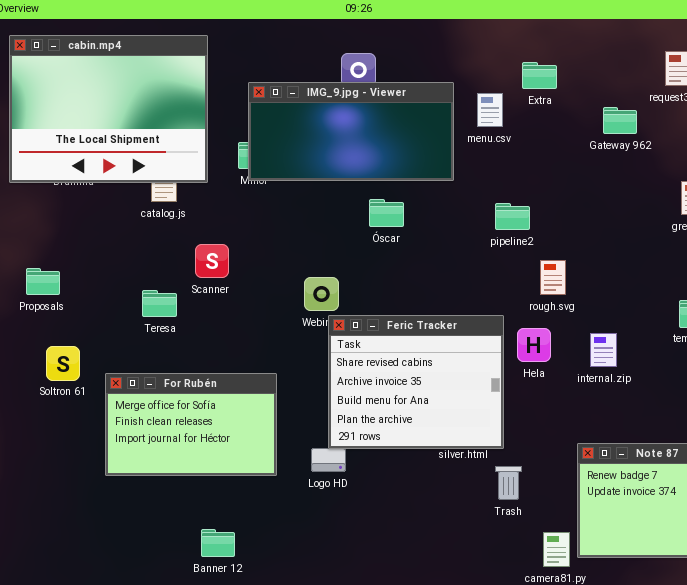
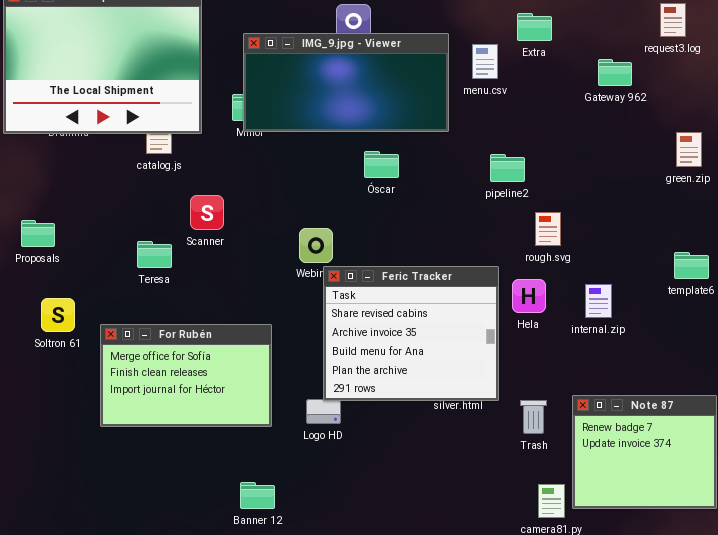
Trash: [495,466,522,500] -> [520,400,547,434], moved
Banner 12: [201,529,235,557] -> [240,482,275,509], moved

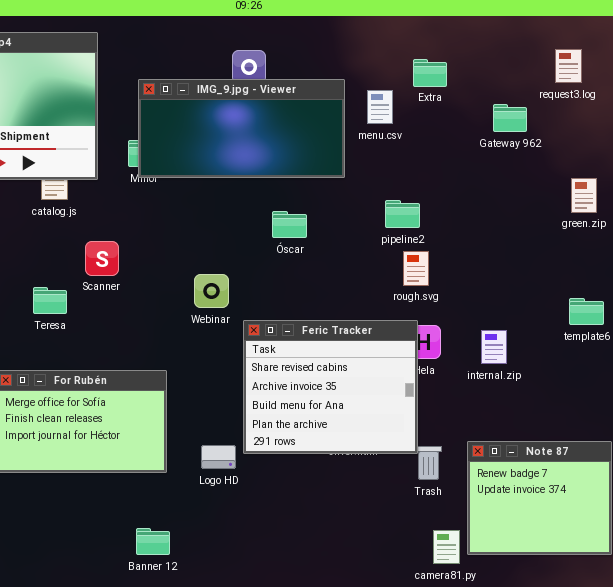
Óscar: [364,151,399,178] -> [272,211,307,238], moved
rough.svg: [535,212,561,246] -> [403,251,429,286], moved
Feric Tracker: [323,266,499,401] -> [243,320,418,454], moved

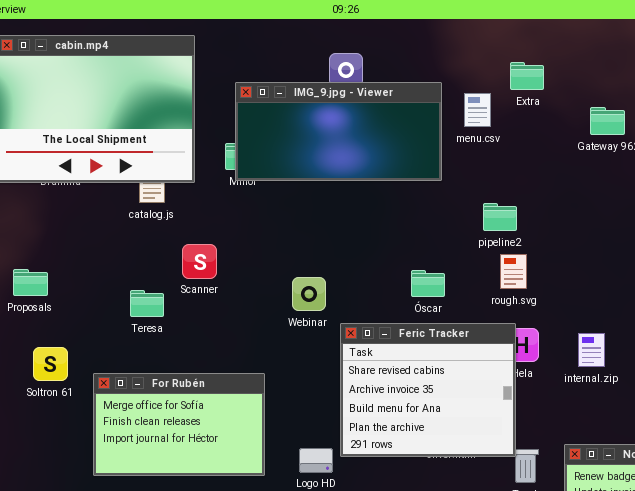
Óscar: [272,211,307,238] -> [411,270,445,297], moved

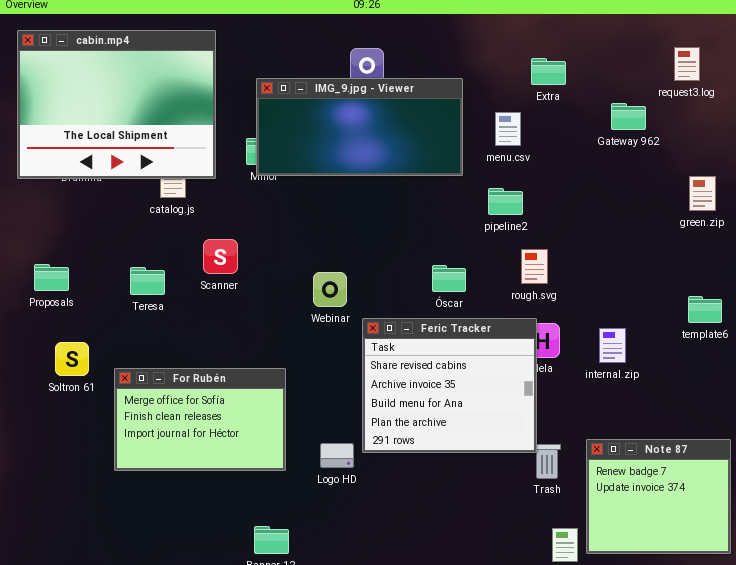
menu.csv: [464,93,491,127] -> [495,112,521,146], moved
pipeline2: [483,203,517,231] -> [488,188,523,215], moved
Teresa: [130,290,164,317] -> [130,267,165,295], moved

